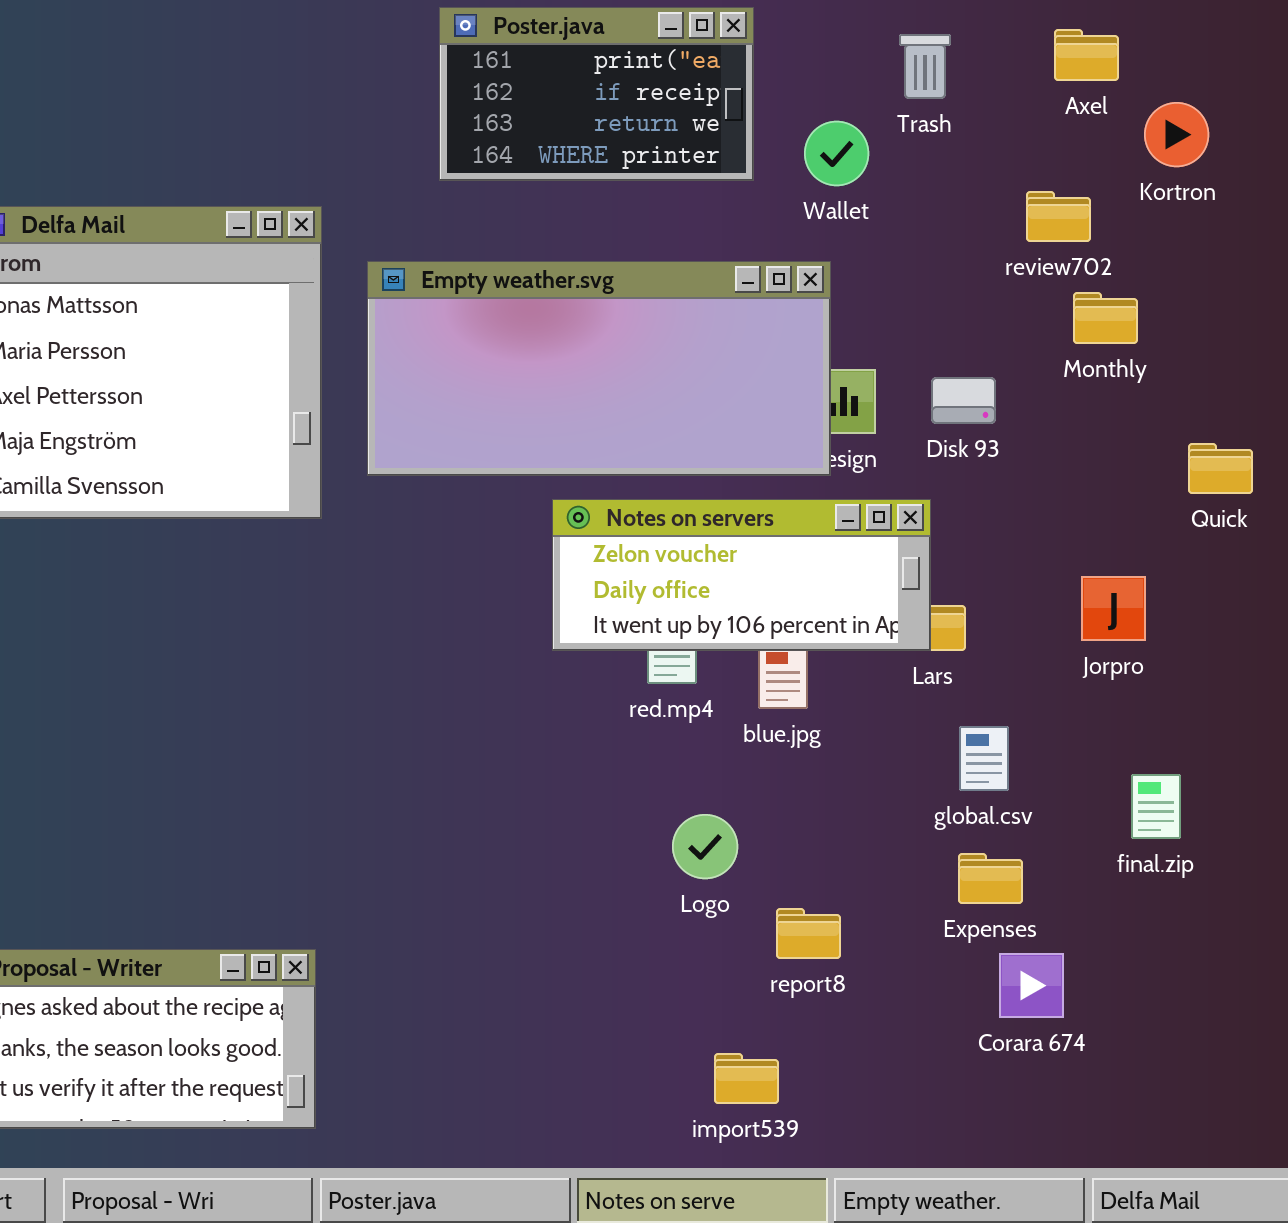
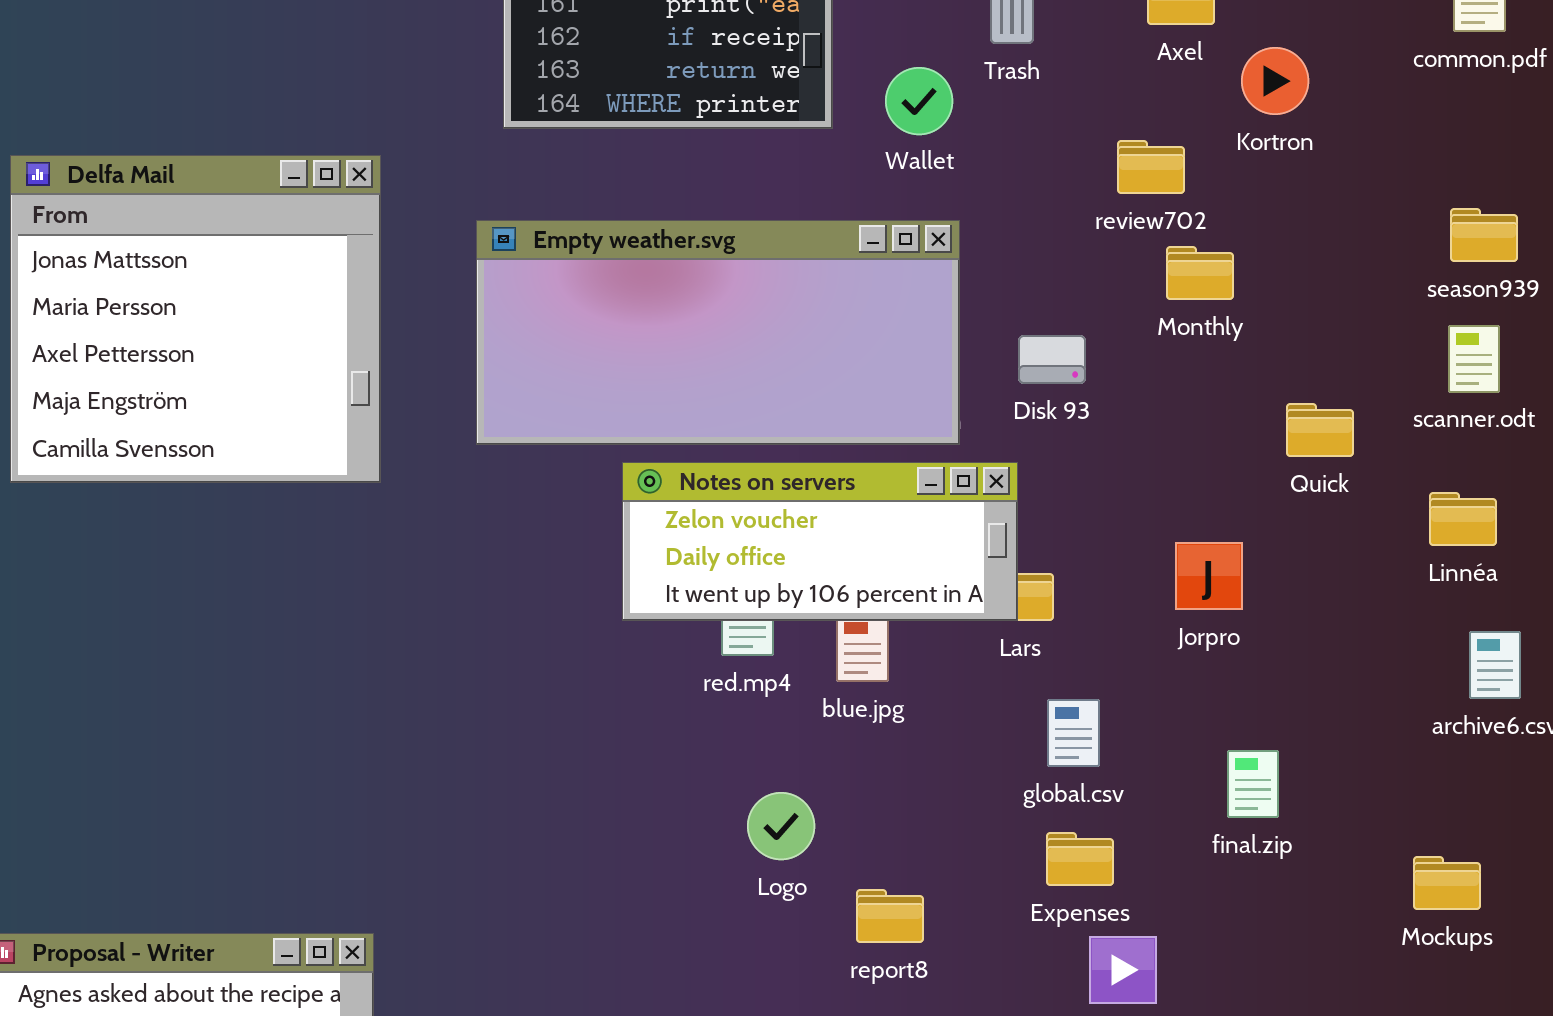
Empty weather.svg: [367,261,831,476] -> [476,220,960,445], moved

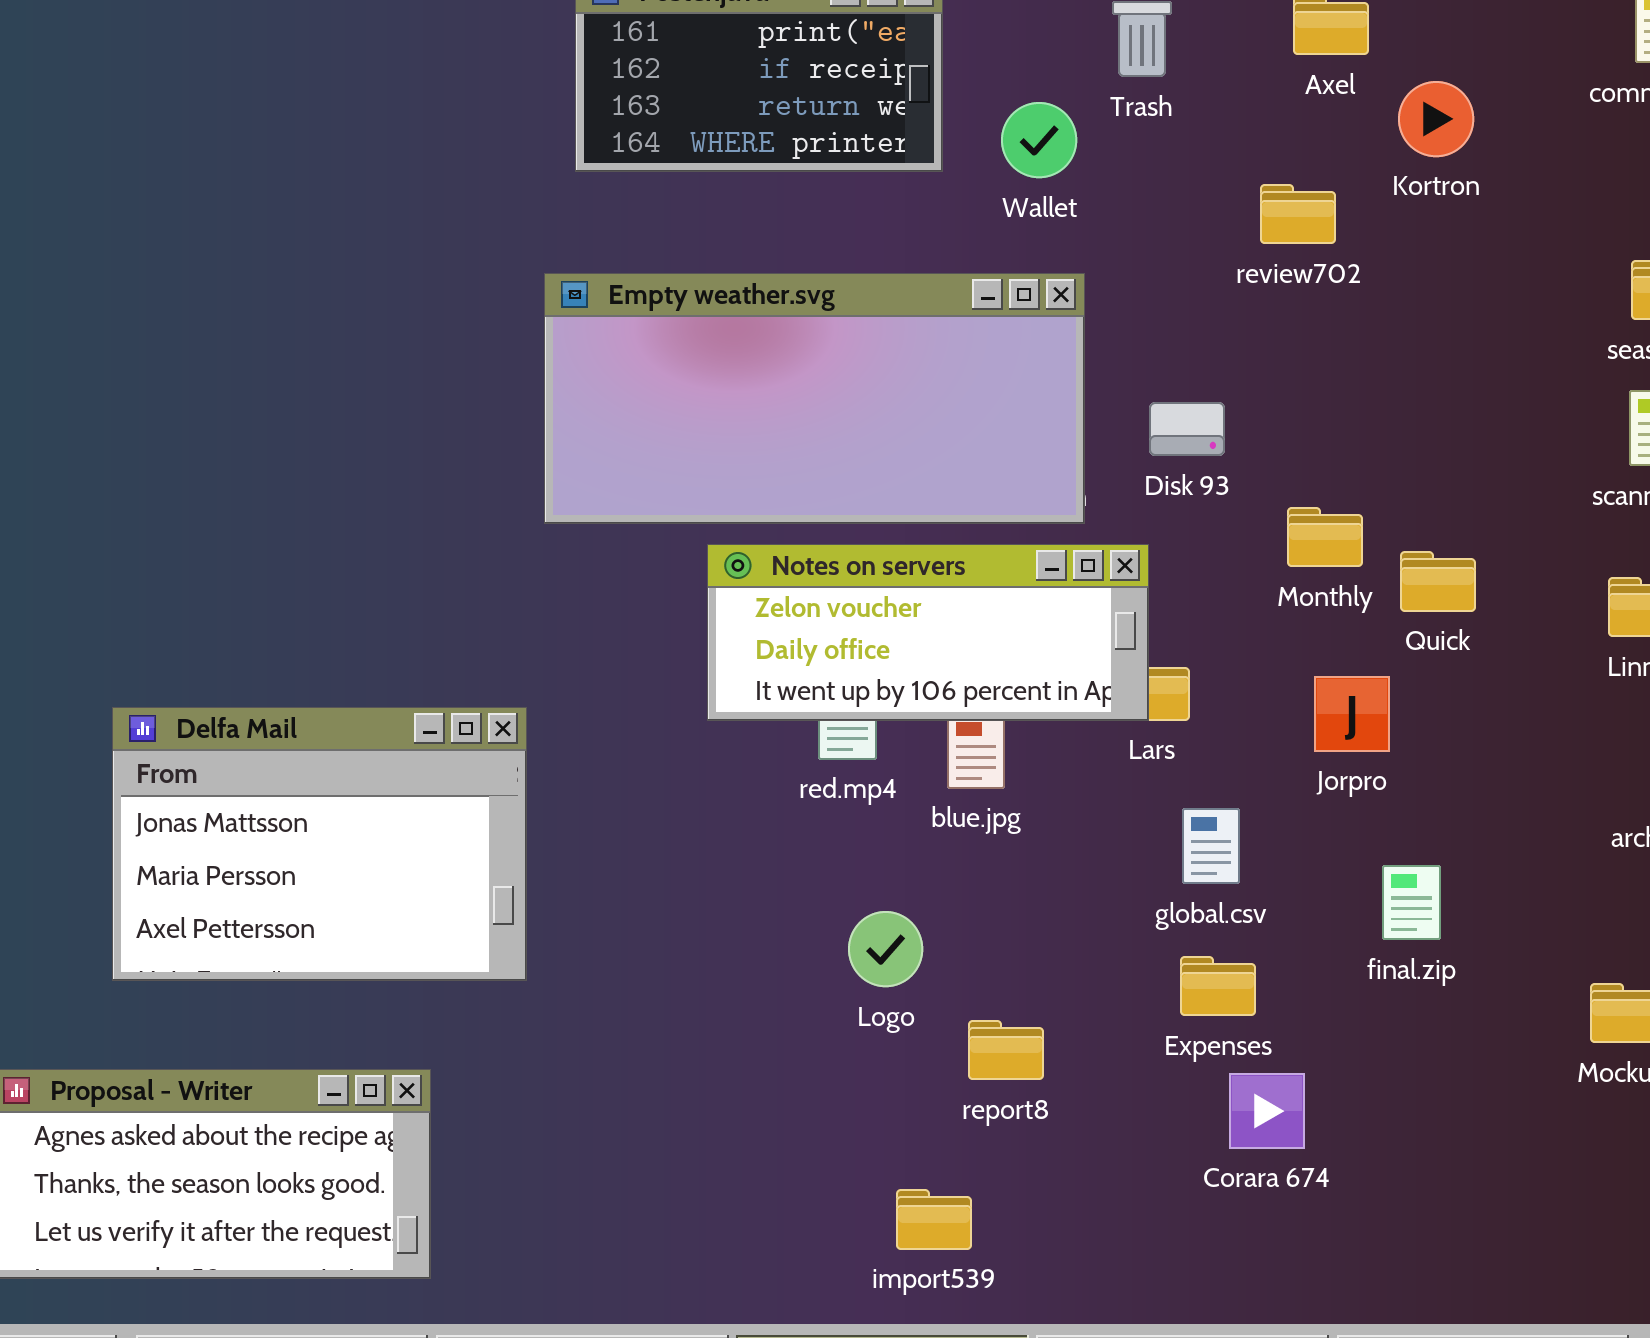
Delfa Mail: [10,155,381,483] -> [112,707,527,981], moved, resized
Monthly: [1166,246,1234,300] -> [1287,507,1363,567], moved
Quick: [1286,403,1354,457] -> [1400,551,1476,612], moved
Jorpro: [1175,542,1243,610] -> [1314,676,1390,752], moved

